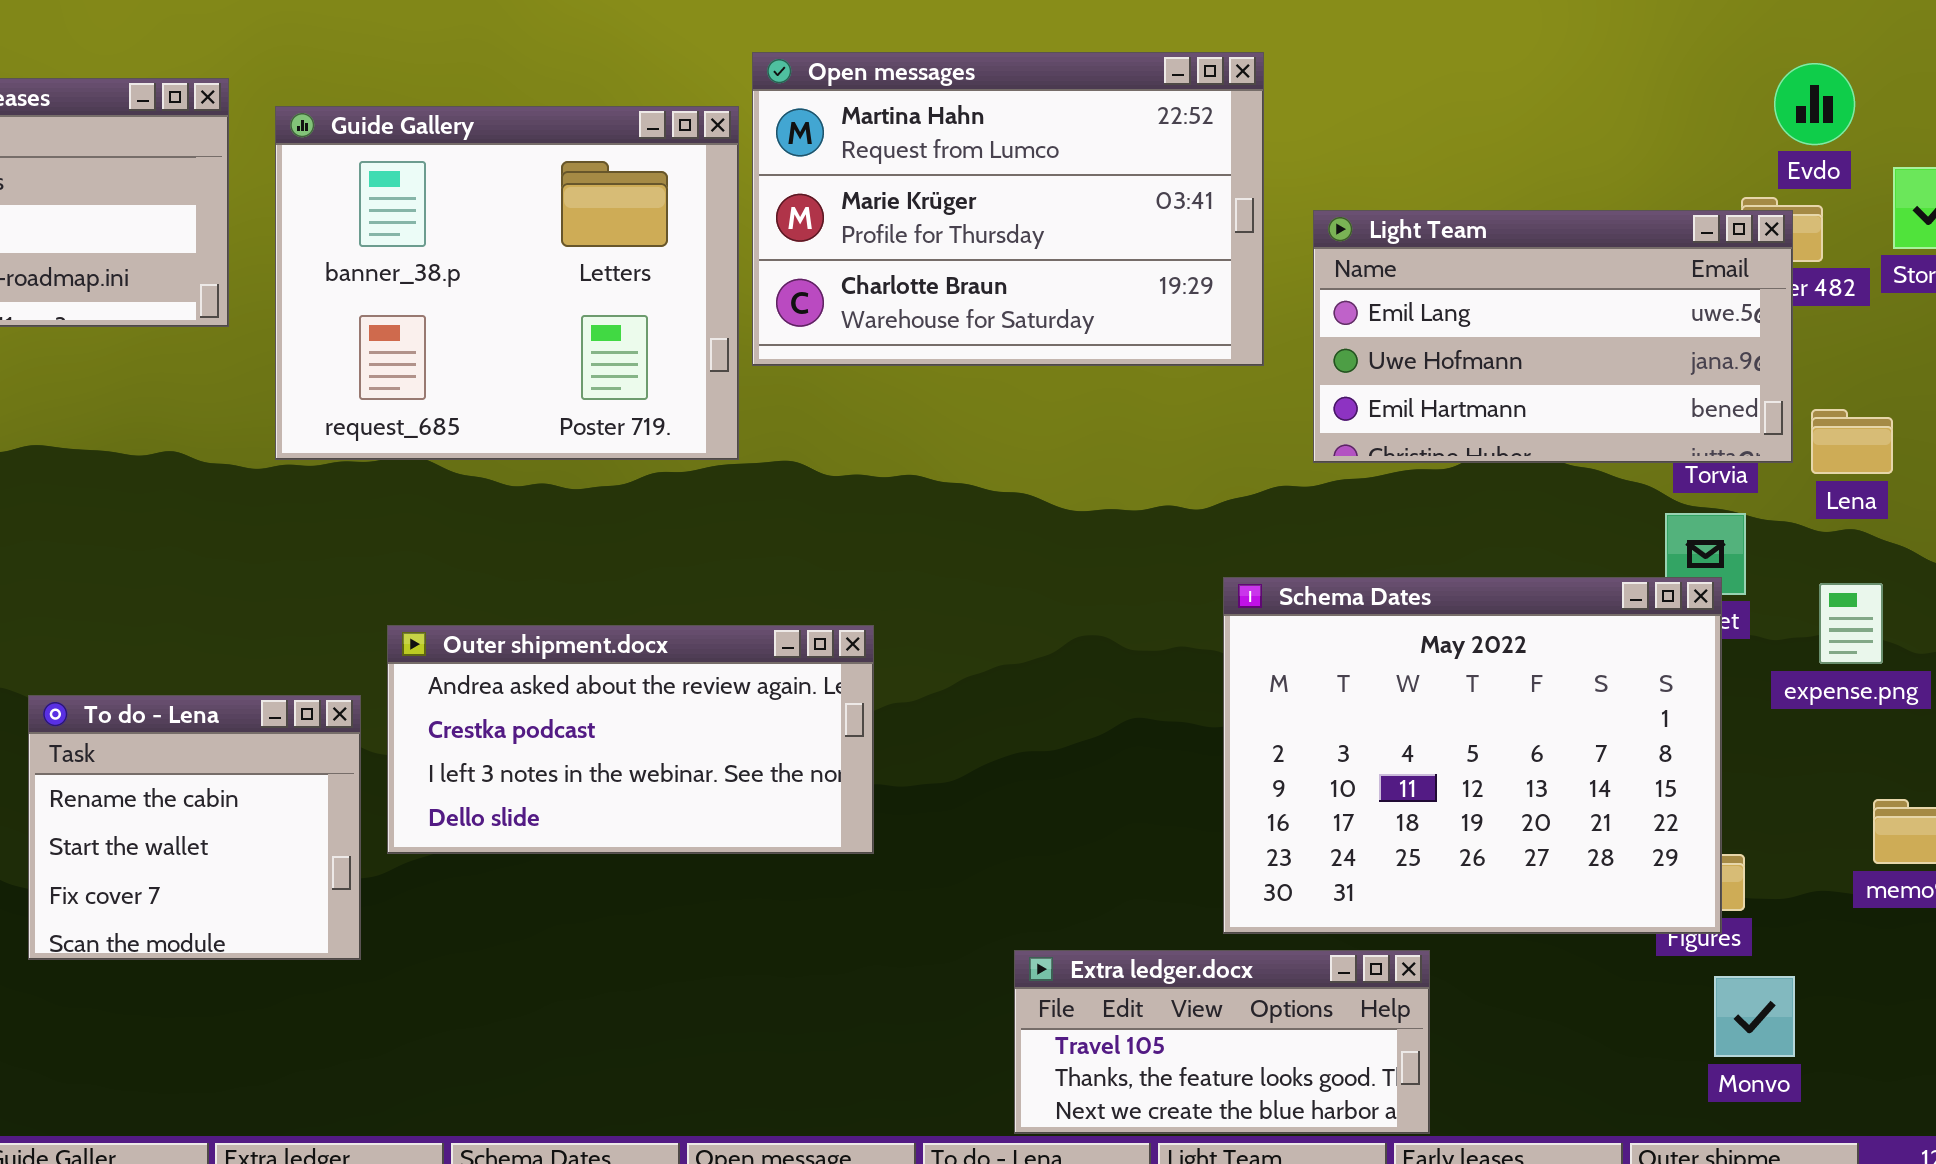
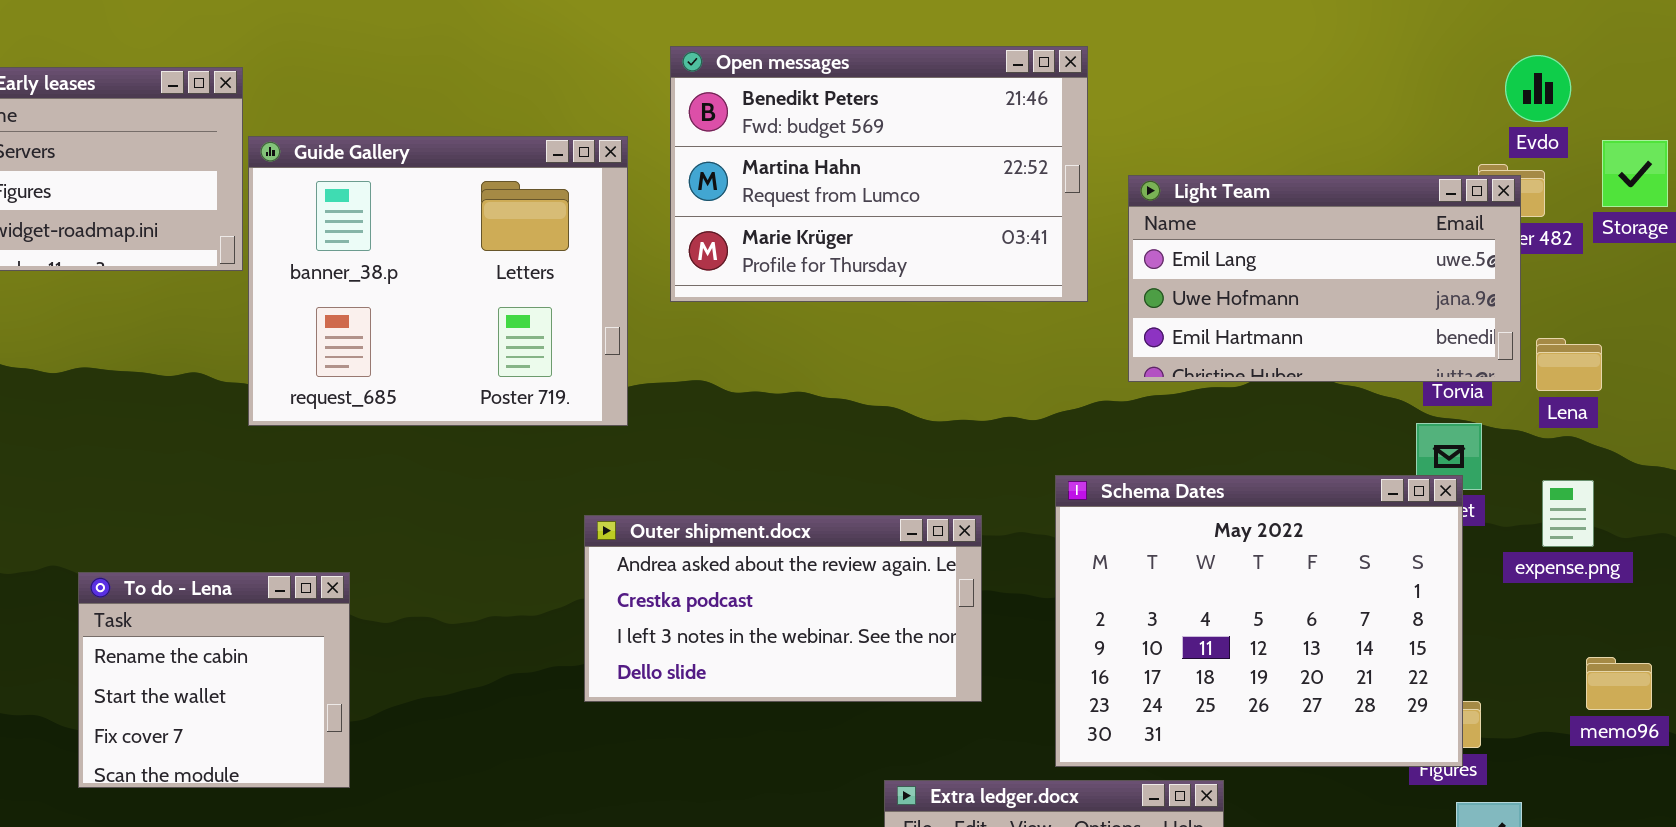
Open messages: [752,52,1264,366] -> [670,46,1088,302], scrolled up 1 row
Guide Gallery: [275,106,739,460] -> [248,136,628,426], moved
Outer shipment.docx: [387,625,874,854] -> [584,515,982,702], moved

